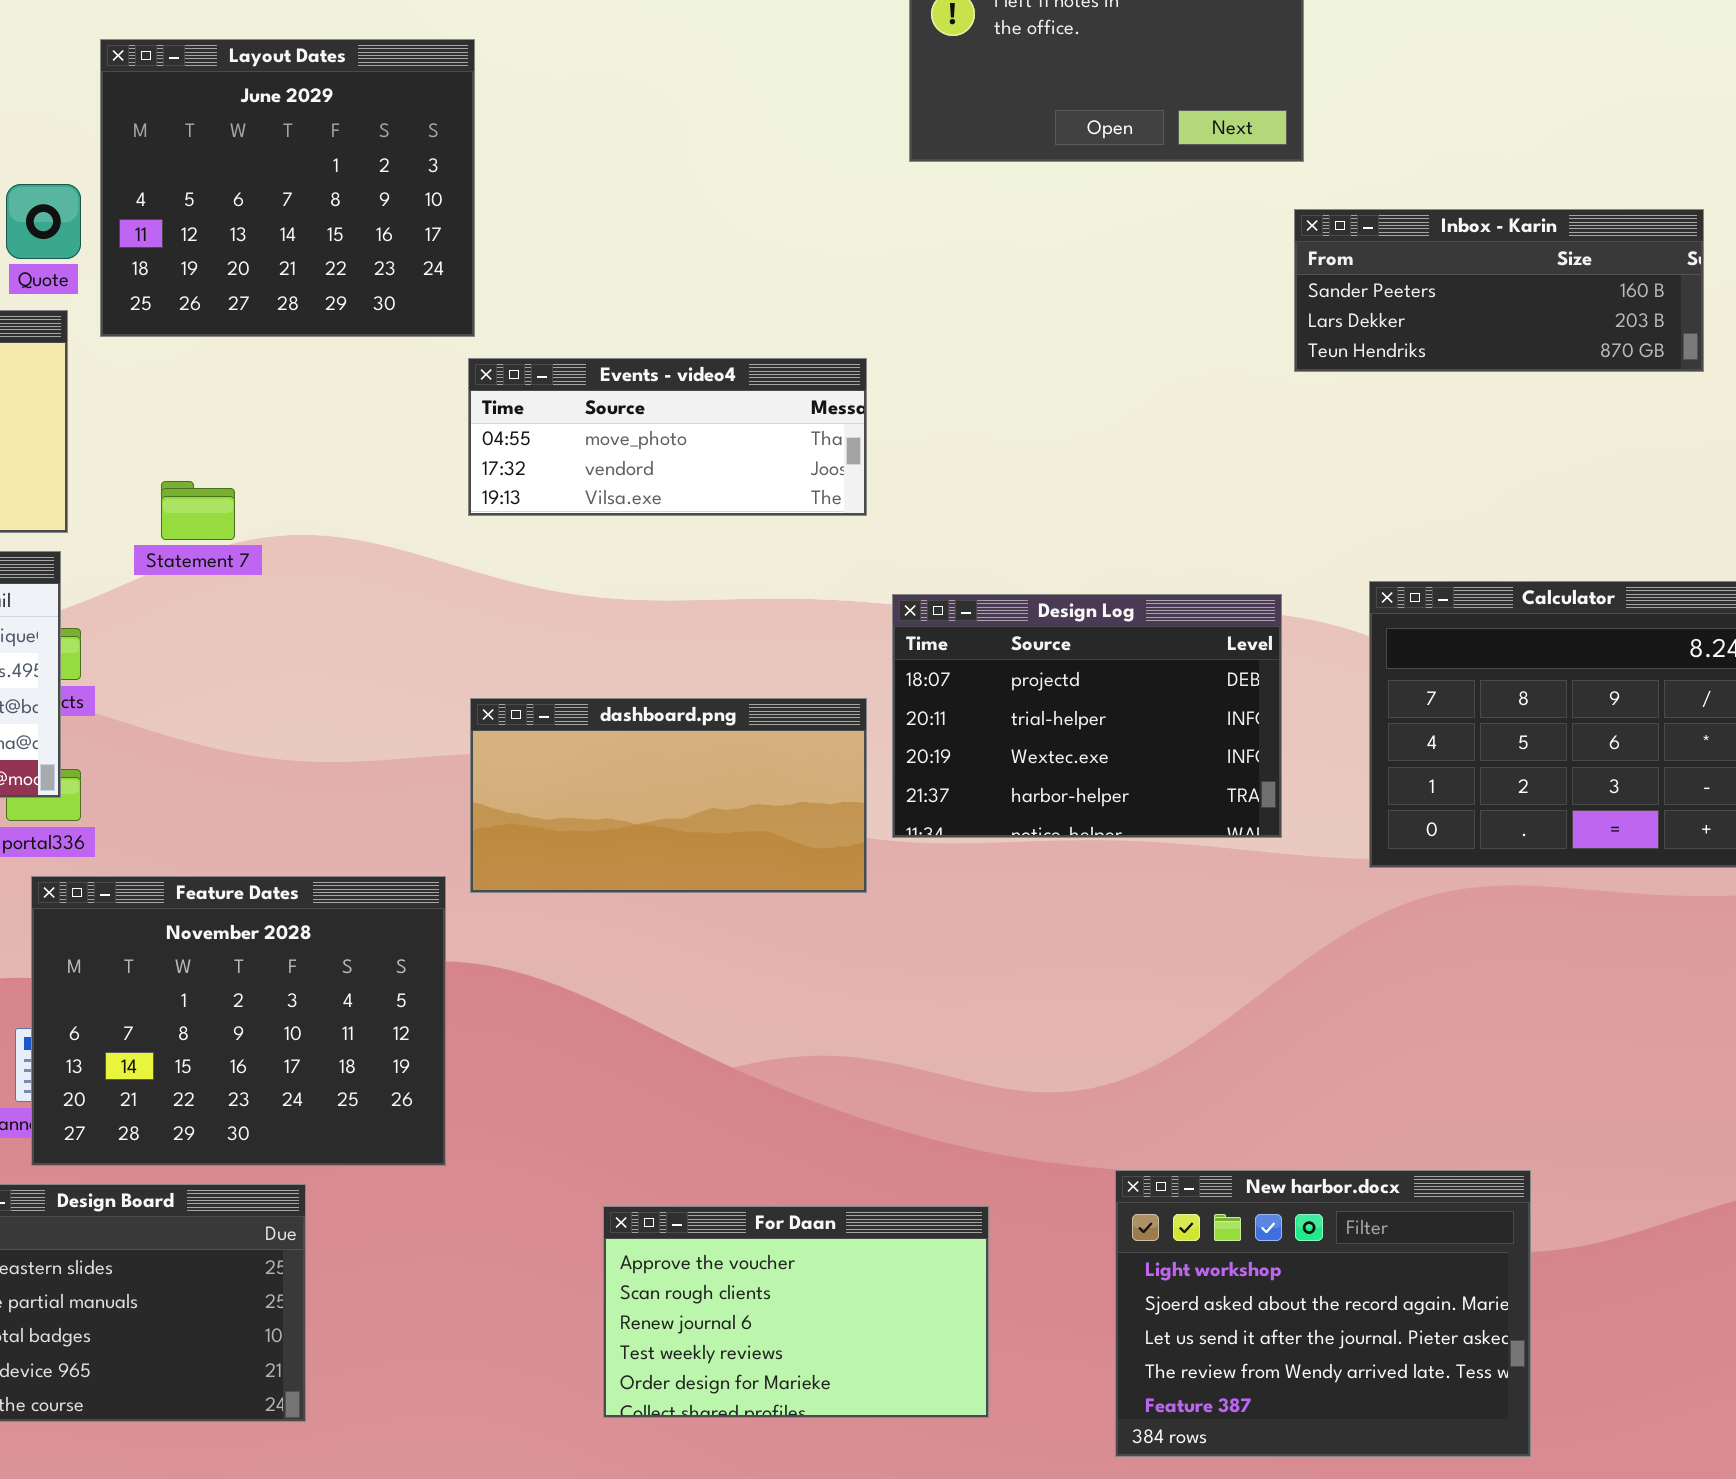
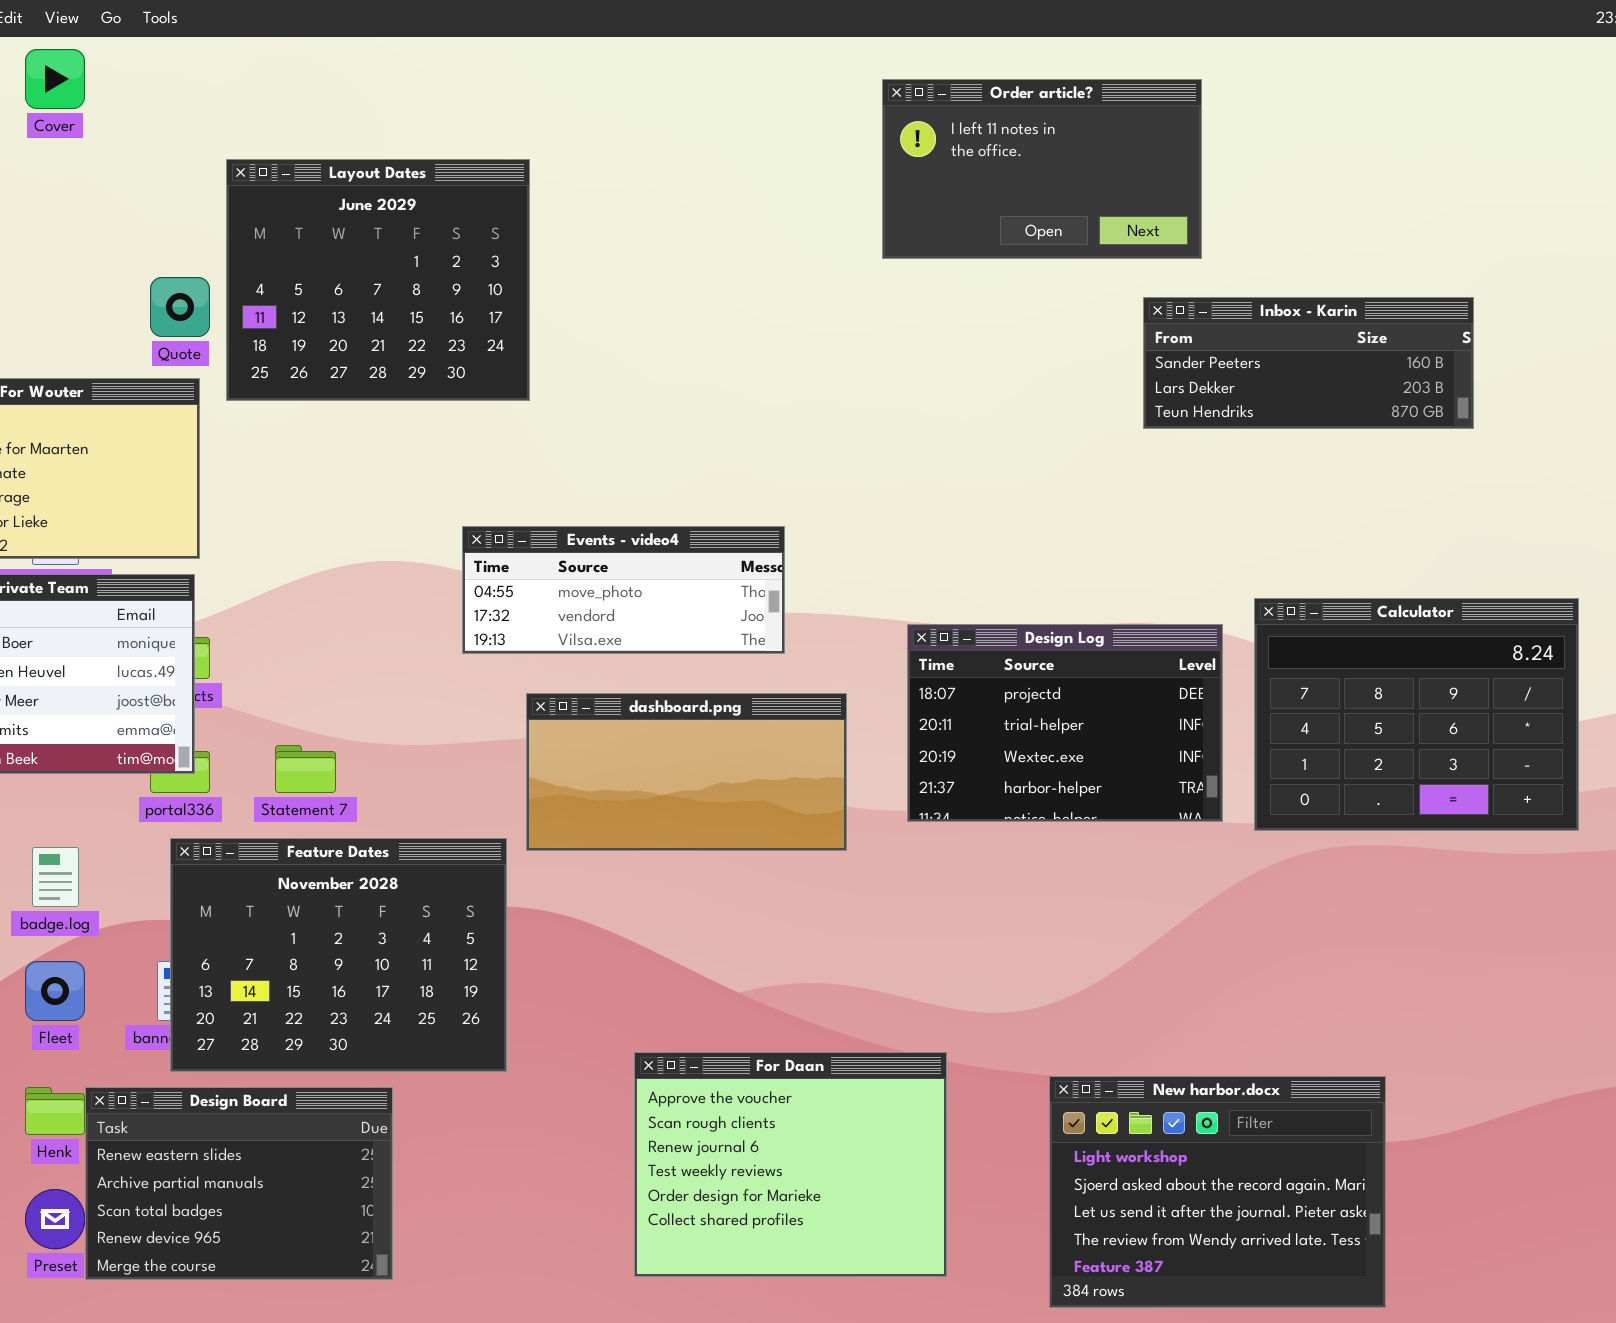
Inbox - Karin: [1294,209,1704,372] -> [1143,297,1474,429], moved
Events - video4: [468,358,867,516] -> [462,526,785,654], moved
Statement 7: [161,481,235,540] -> [275,745,336,793], moved
Design Log: [892,594,1282,838] -> [907,624,1223,822], moved
For Daan: [603,1206,989,1418] -> [634,1052,947,1277], resized

